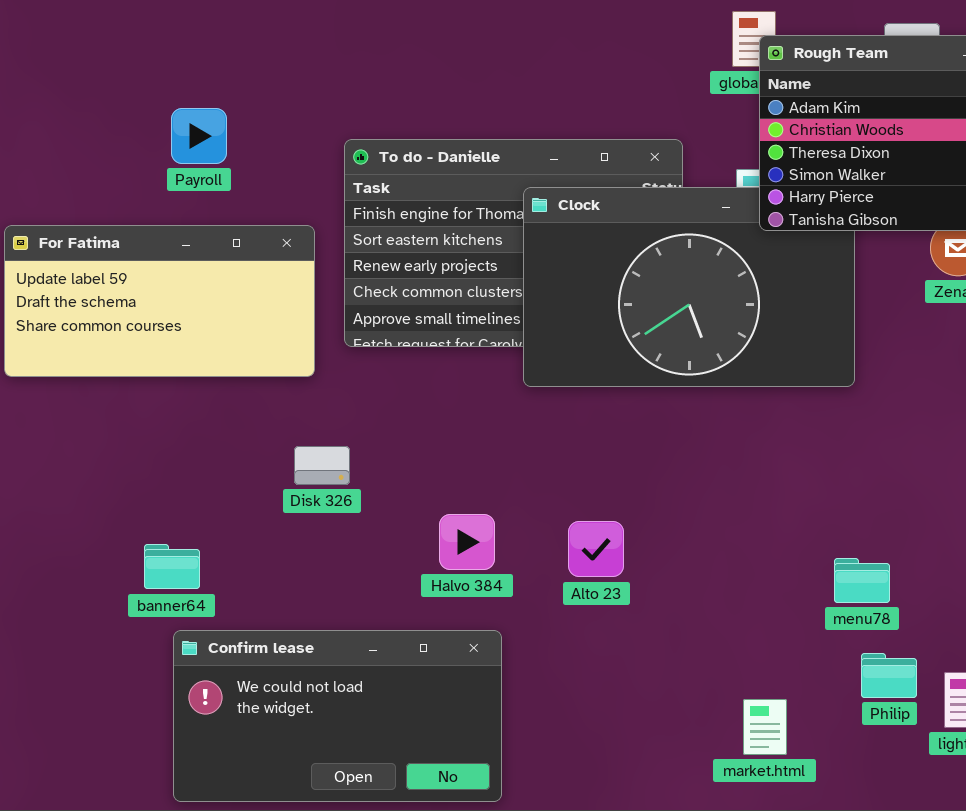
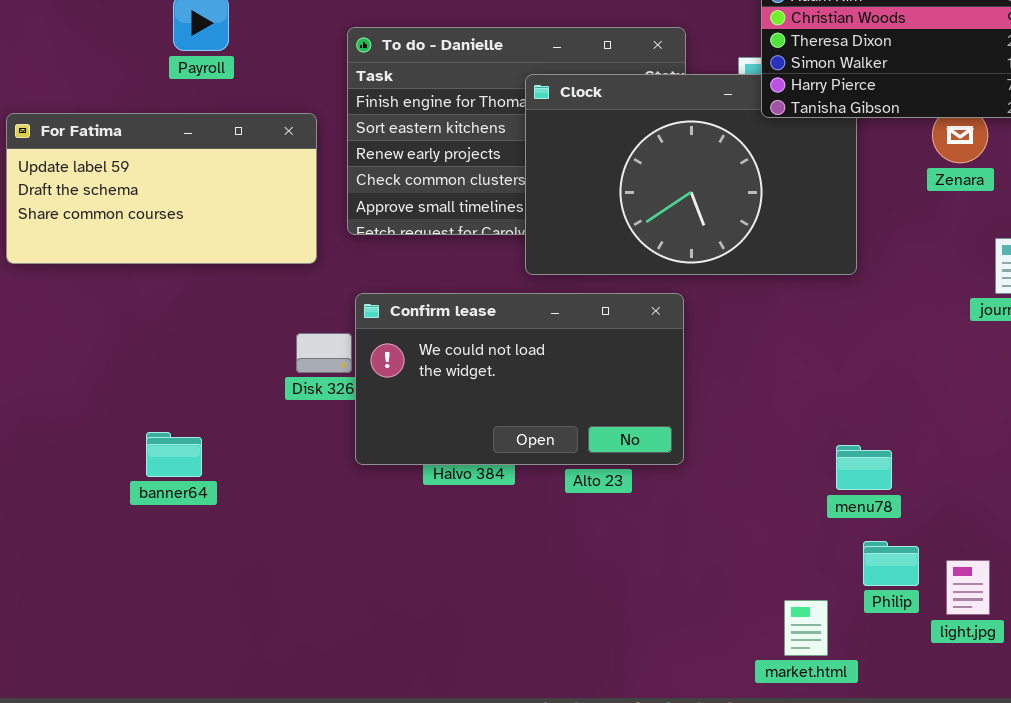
Confirm lease: [173,630,502,802] -> [355,293,684,465], moved
market.html: [743,699,787,755] -> [784,600,828,656], moved

